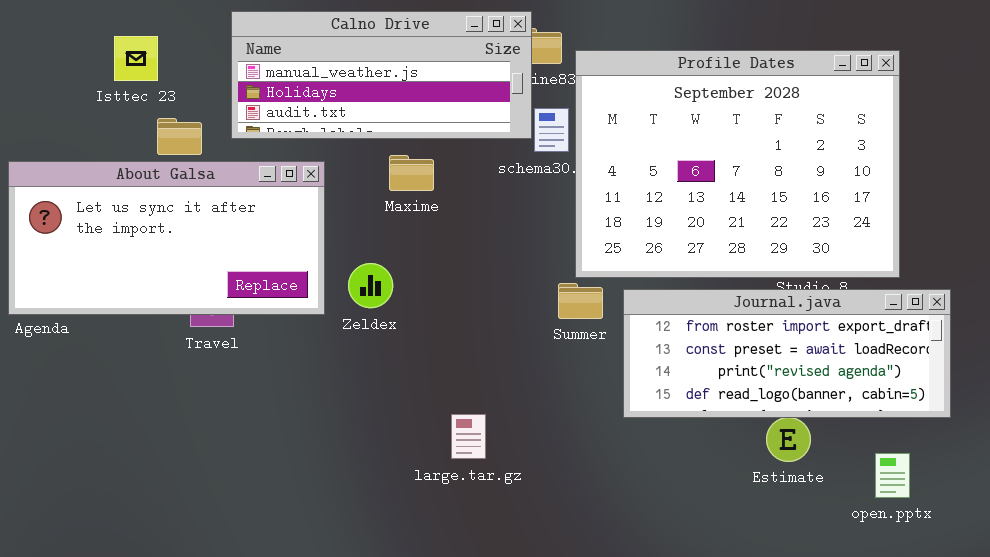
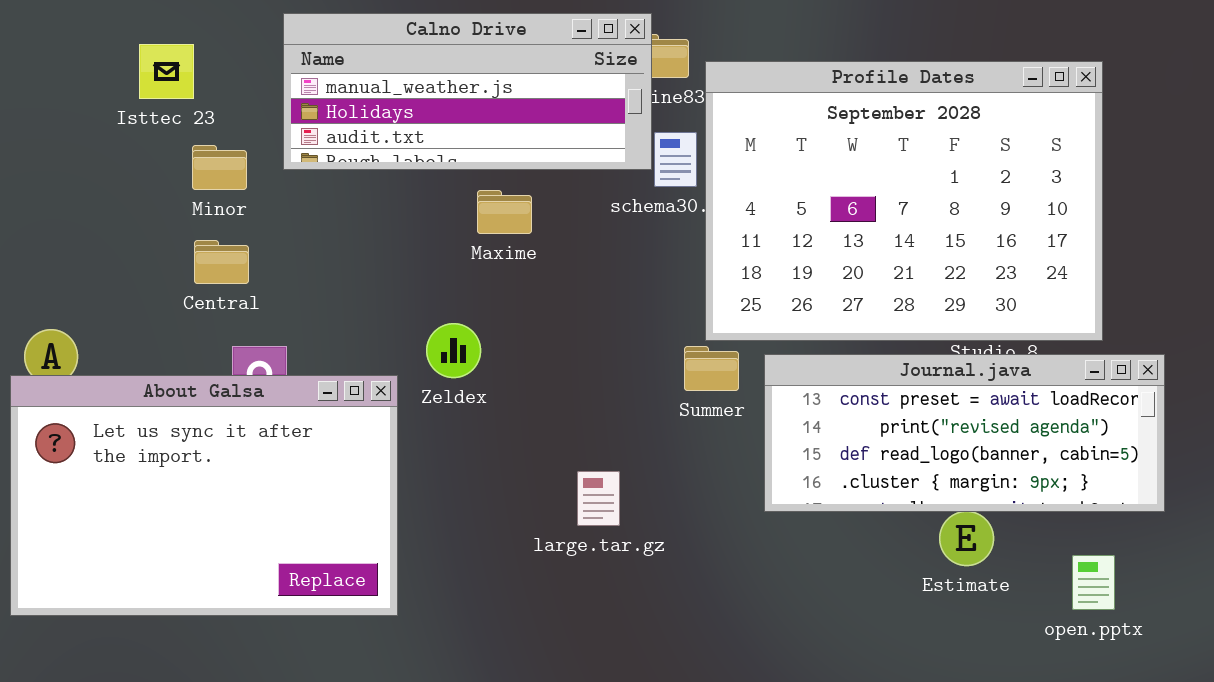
About Galsa: [8,161,325,315] -> [10,375,398,616], moved, resized
Journal.java: [623,289,951,418] -> [764,354,1165,512], scrolled down 1 row
large.tar.gz: [451,414,486,459] -> [577,471,620,526], moved

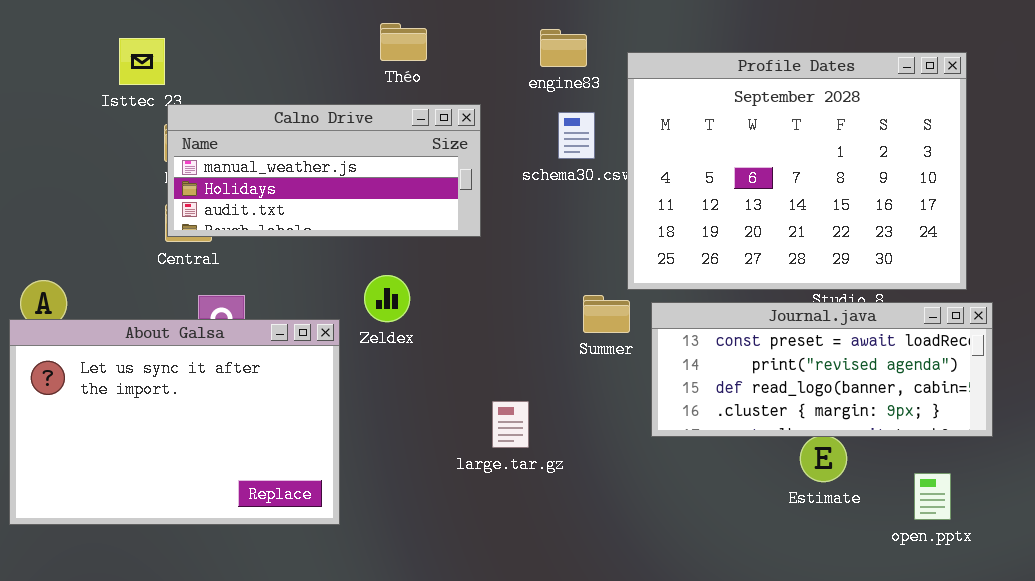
Calno Drive: [283,13,652,170] -> [167,104,481,237], moved
Profile Dates: [705,61,1103,341] -> [627,52,967,290], moved

